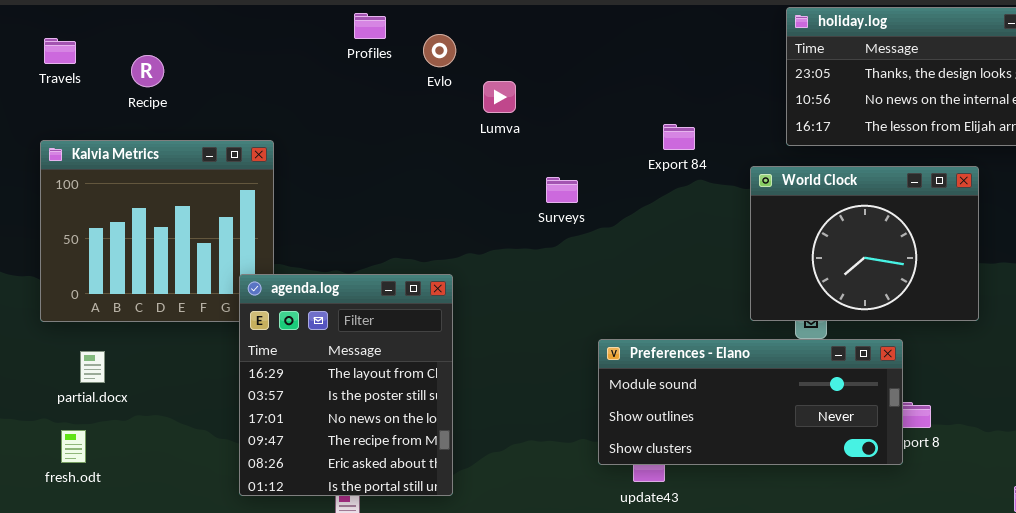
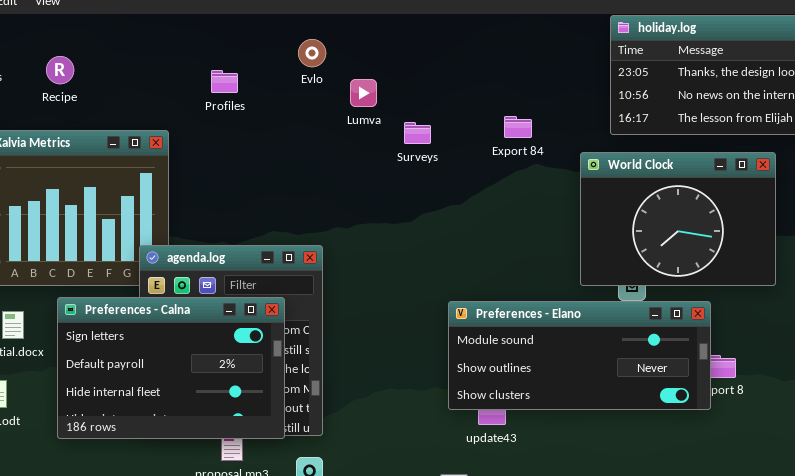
Profiles: [354,13,386,39] -> [211,70,238,93], moved
Surveys: [546,177,578,203] -> [404,122,431,144], moved
Preferences - Calna: none -> [57,297,285,439], opened

